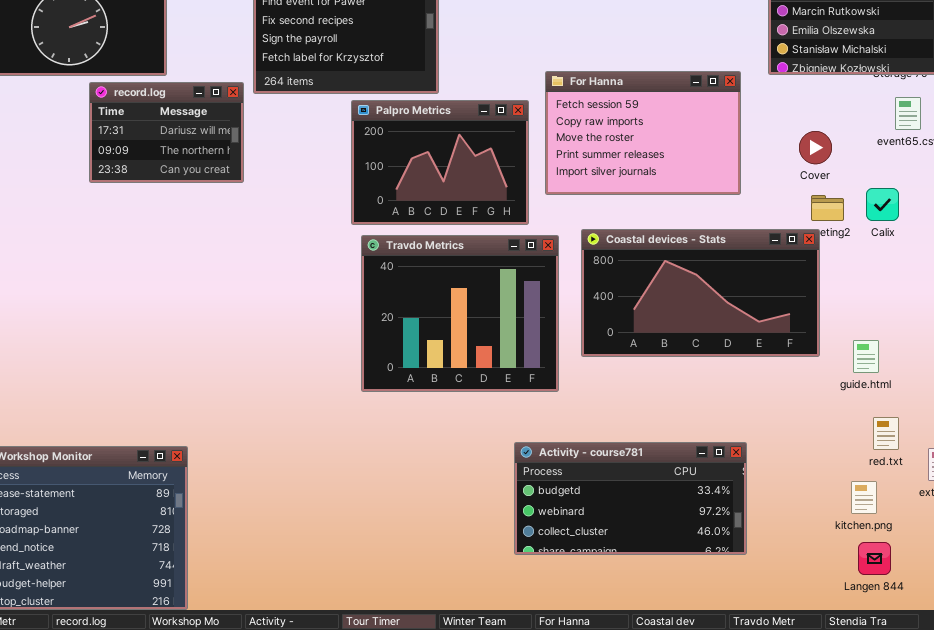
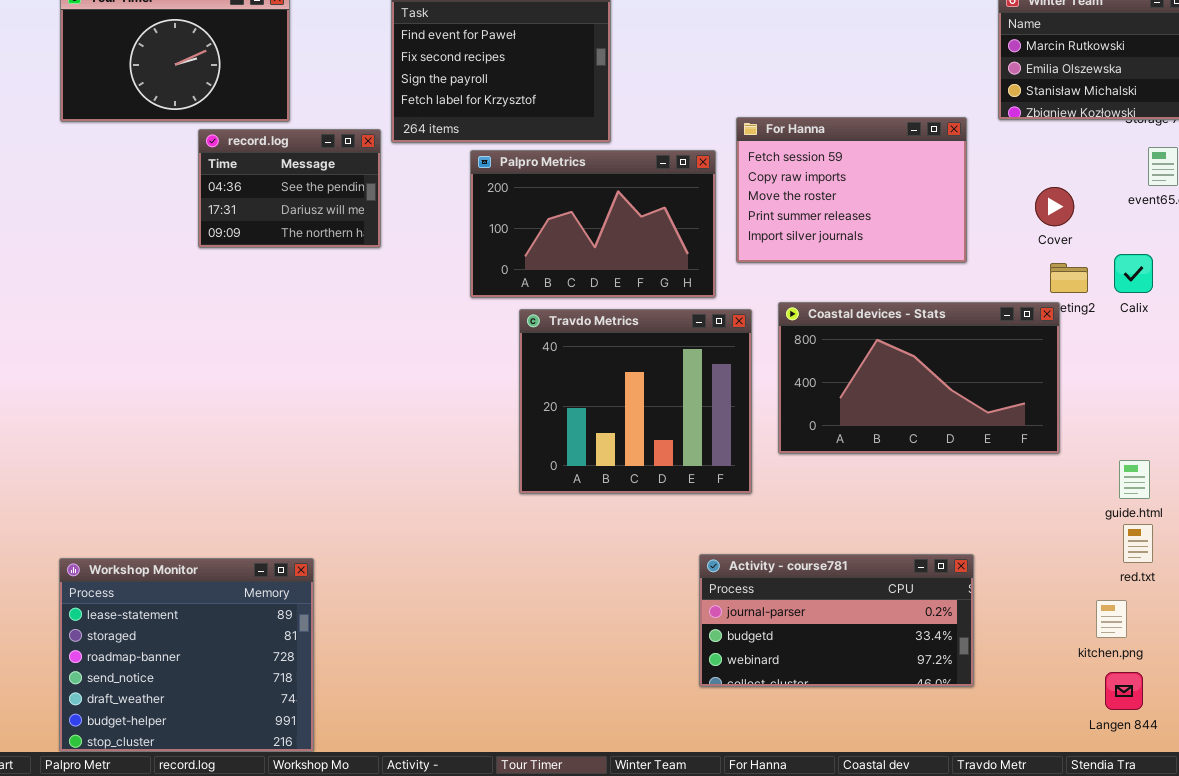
record.log: [89,82,244,183] -> [198,129,381,248], scrolled up 1 row
Palpro Metrics: [351,100,529,225] -> [470,150,716,298], resized
guide.html: [853,340,879,373] -> [1119,460,1150,499], moved
Activity - course781: [514,442,747,555] -> [699,554,974,687], scrolled up 1 row

